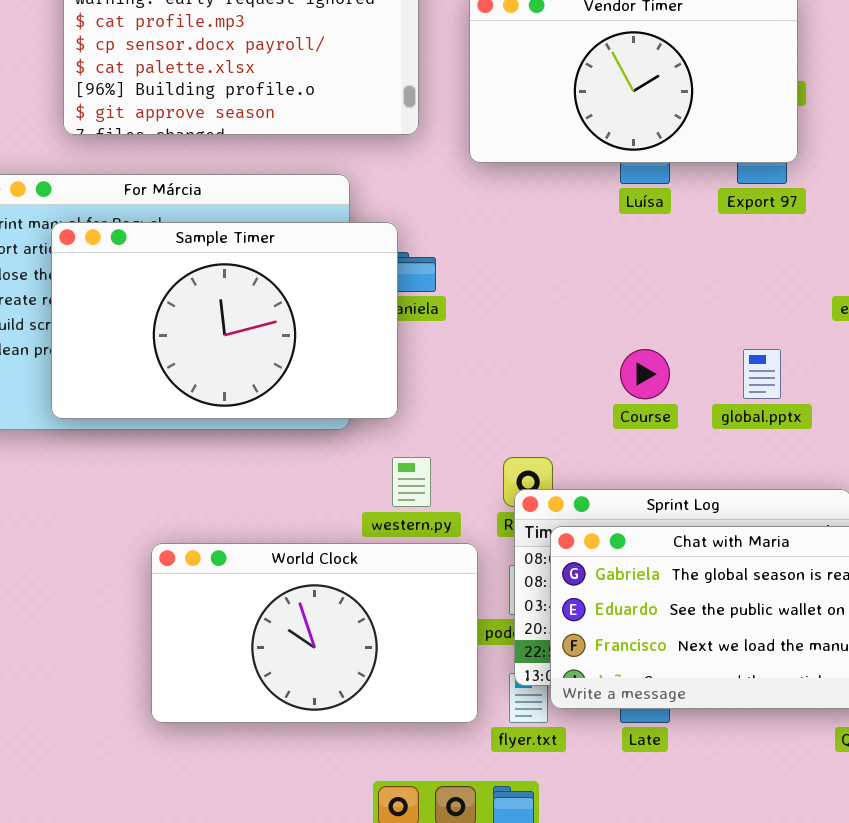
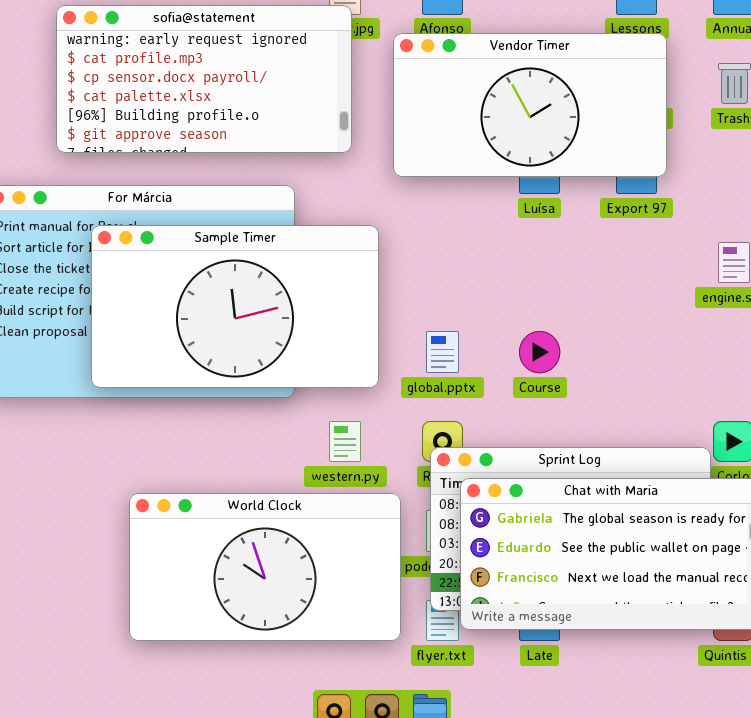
Sample Timer: [51,222,398,419] -> [91,225,379,388], moved
global.pptx: [743,349,781,399] -> [426,331,459,373], moved

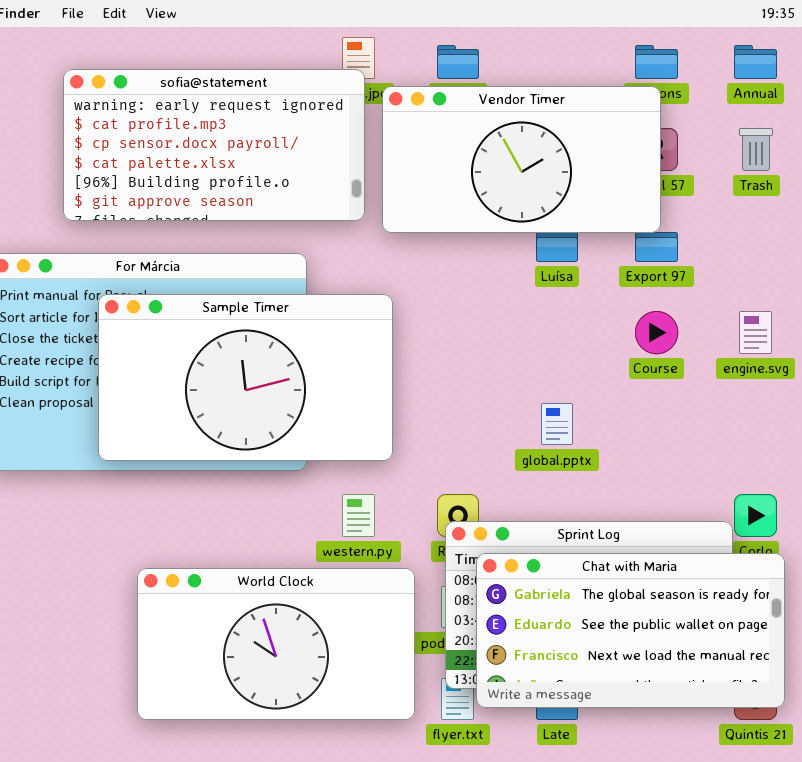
Vendor Timer: [393,33,667,177] -> [382,86,661,233], moved
global.pptx: [426,331,459,373] -> [541,403,573,445], moved
Course: [519,331,560,373] -> [635,311,678,354], moved

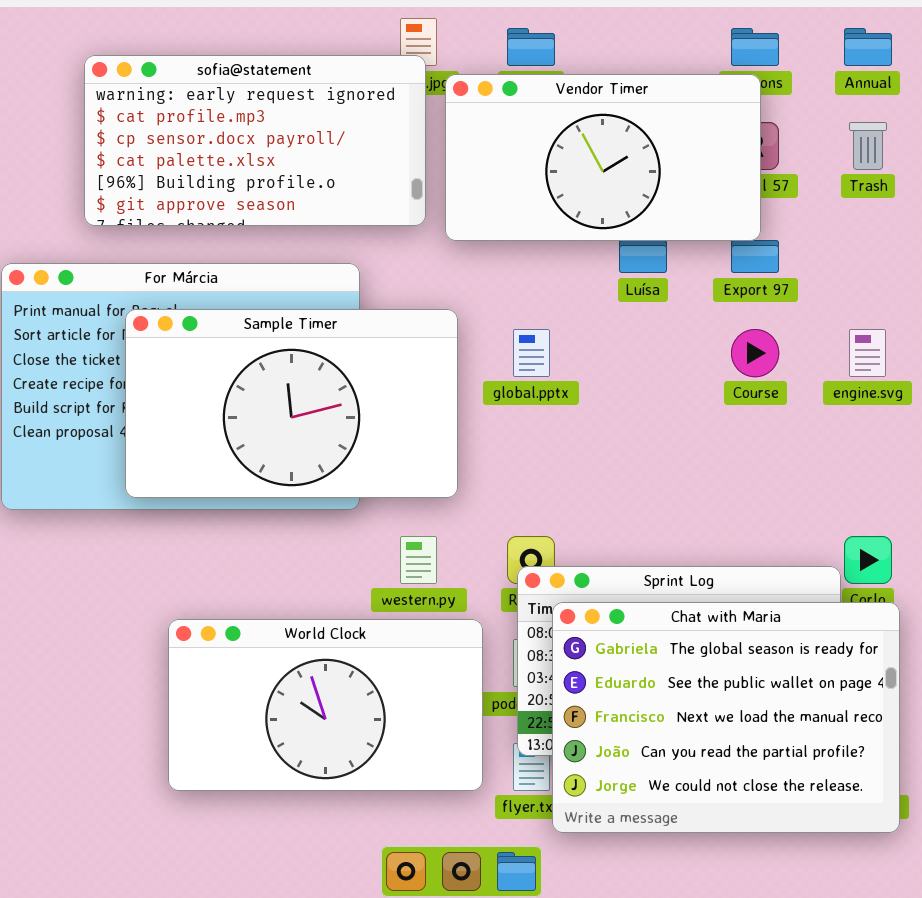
global.pptx: [541,403,573,445] -> [513,329,550,377], moved
Chat with Maria: [476,553,785,708] -> [552,602,900,833], resized

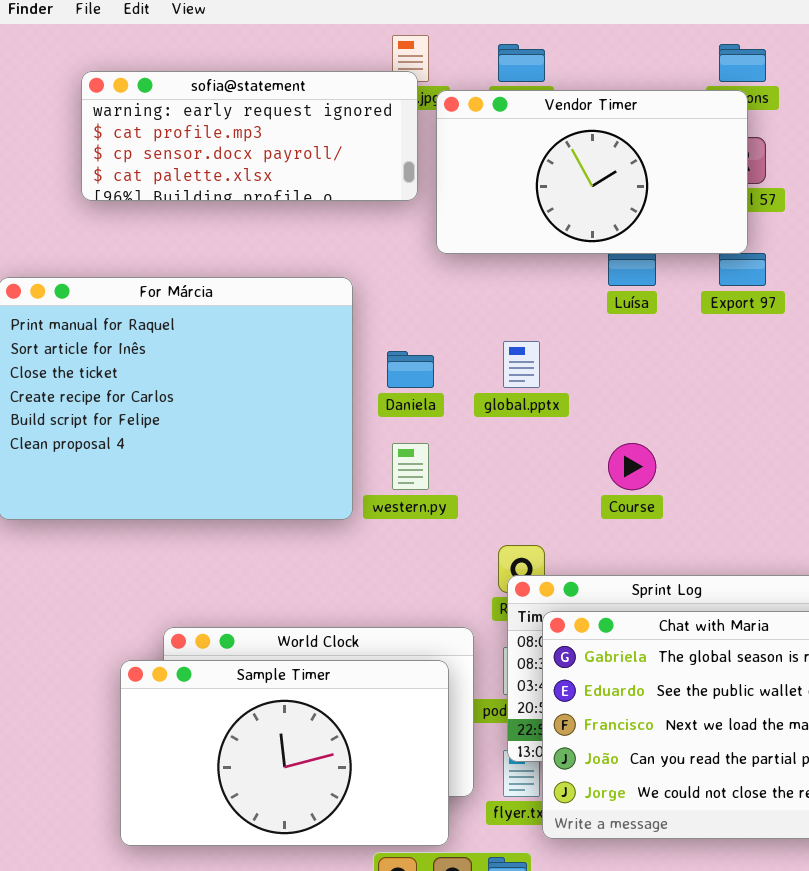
sofia@statement: [84,55,426,226] -> [81,71,418,201], resized
Sample Timer: [125,309,458,498] -> [120,660,449,846], moved
Course: [731,329,779,377] -> [608,443,656,490], moved
western.py: [400,536,437,584] -> [392,443,429,490], moved

